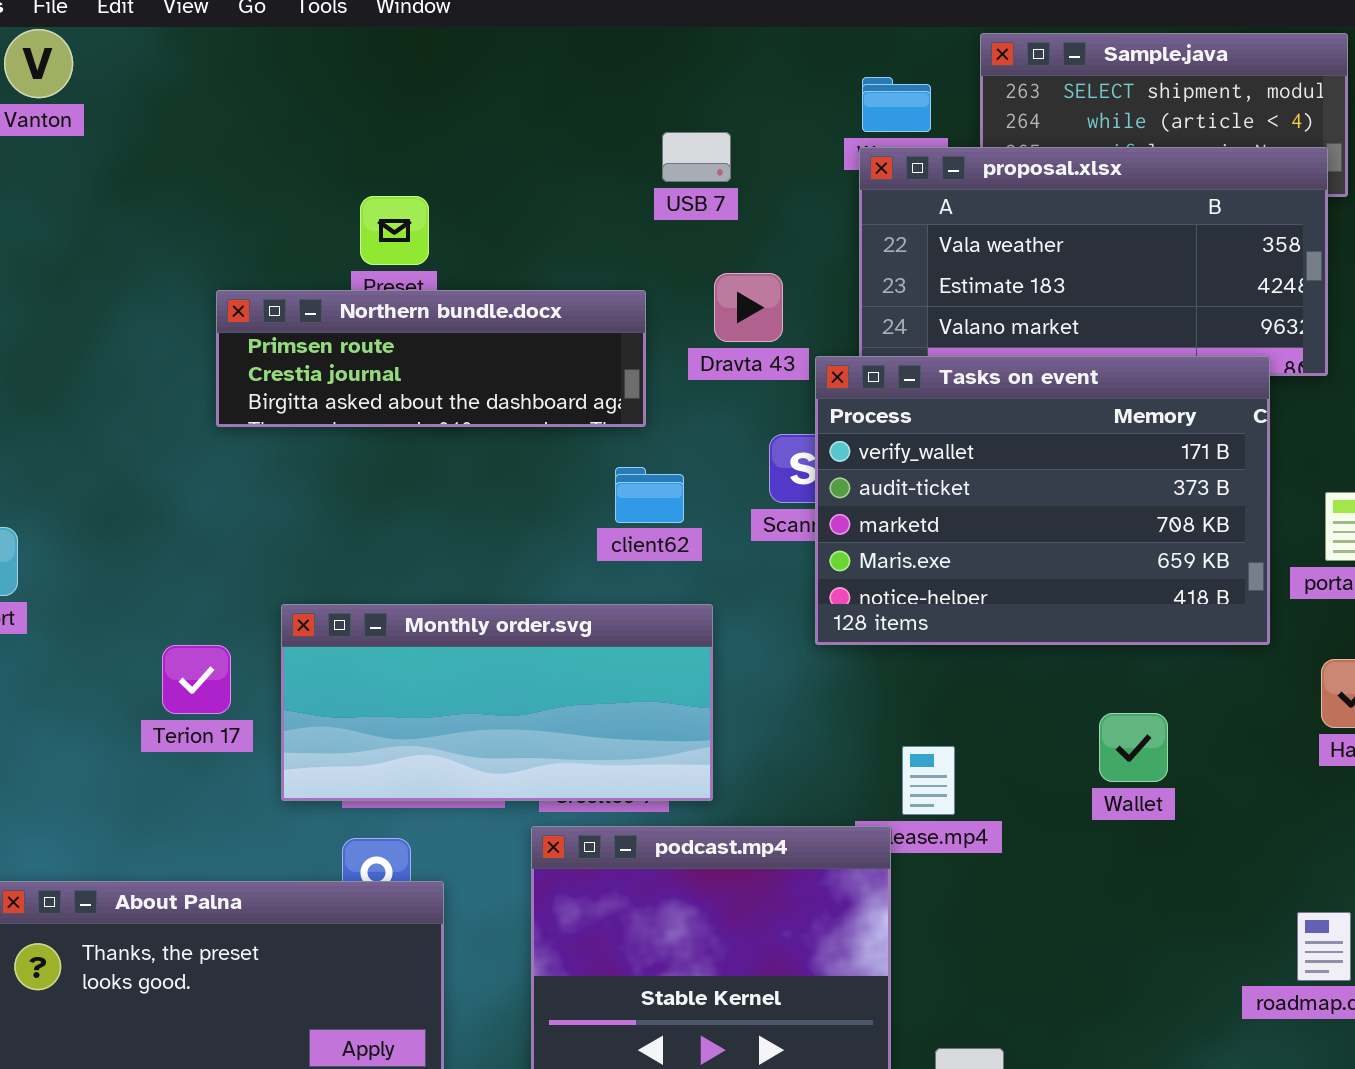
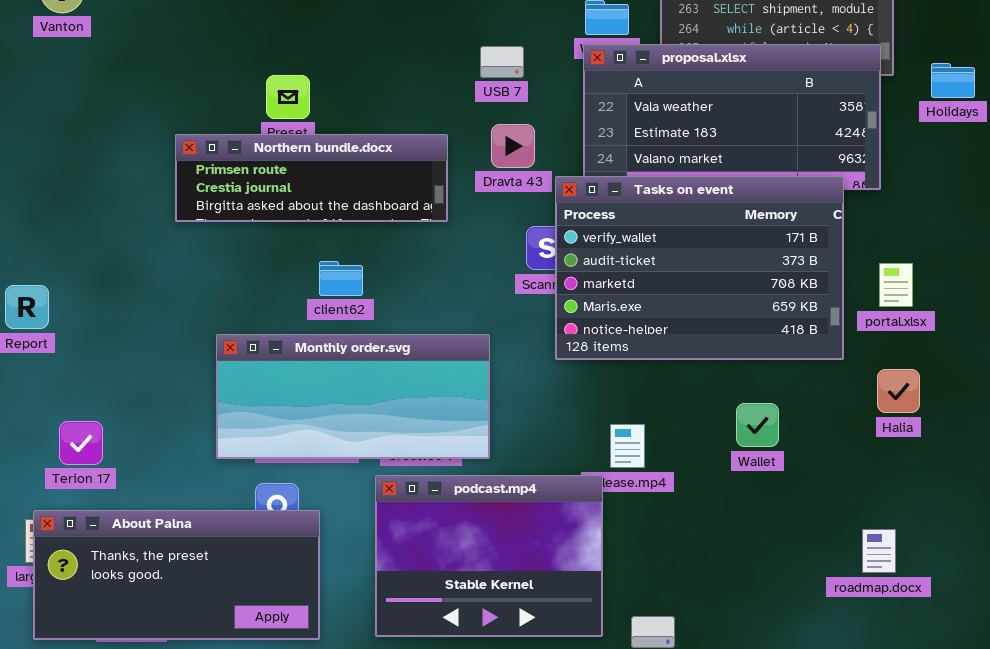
USB 7: [662,132,731,182] -> [480,46,524,78], moved
client62: [615,467,684,523] -> [319,261,363,296], moved
Terion 17: [162,645,231,714] -> [59,421,103,465], moved

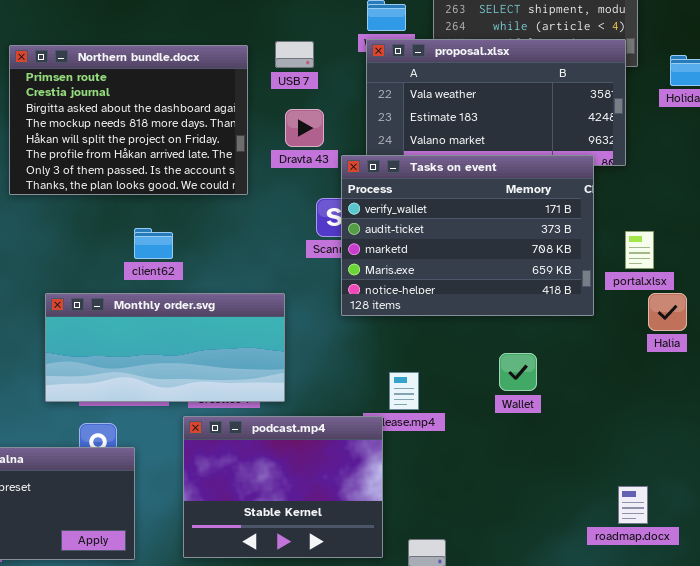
Northern bundle.docx: [175,134,448,222] -> [9,45,248,195], resized
Halia: [877,369,920,413] -> [648,293,687,331], moved
roadmap.docx: [862,529,896,573] -> [618,486,648,524], moved

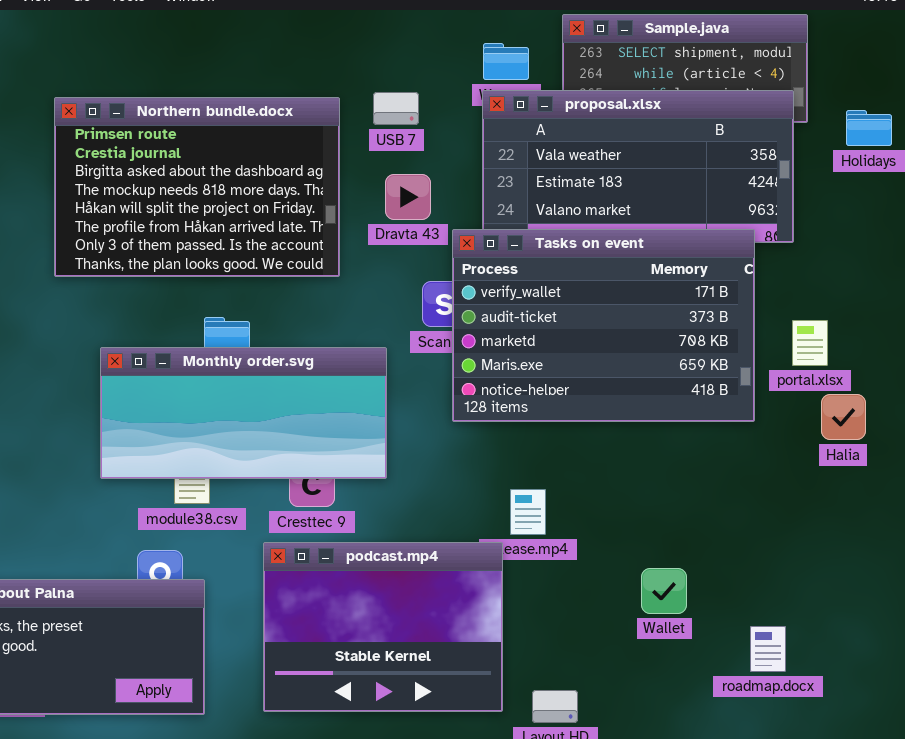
Monthly order.svg: [45,293,285,402] -> [100,347,387,479], moved
Wallet: [499,353,537,391] -> [641,568,687,614], moved
roadmap.docx: [618,486,648,524] -> [750,626,786,672], moved

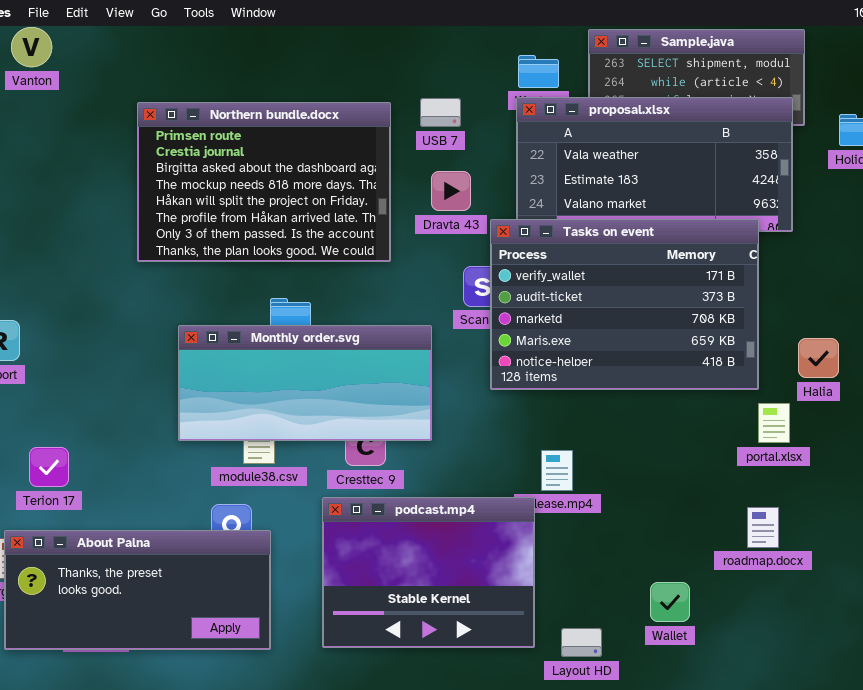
portal.xlsx: [792,320,828,366] -> [758,403,790,443], moved
Halia: [821,394,866,440] -> [798,338,839,378], moved
Wallet: [641,568,687,614] -> [650,582,690,622], moved
roadmap.docx: [750,626,786,672] -> [747,507,779,548], moved

